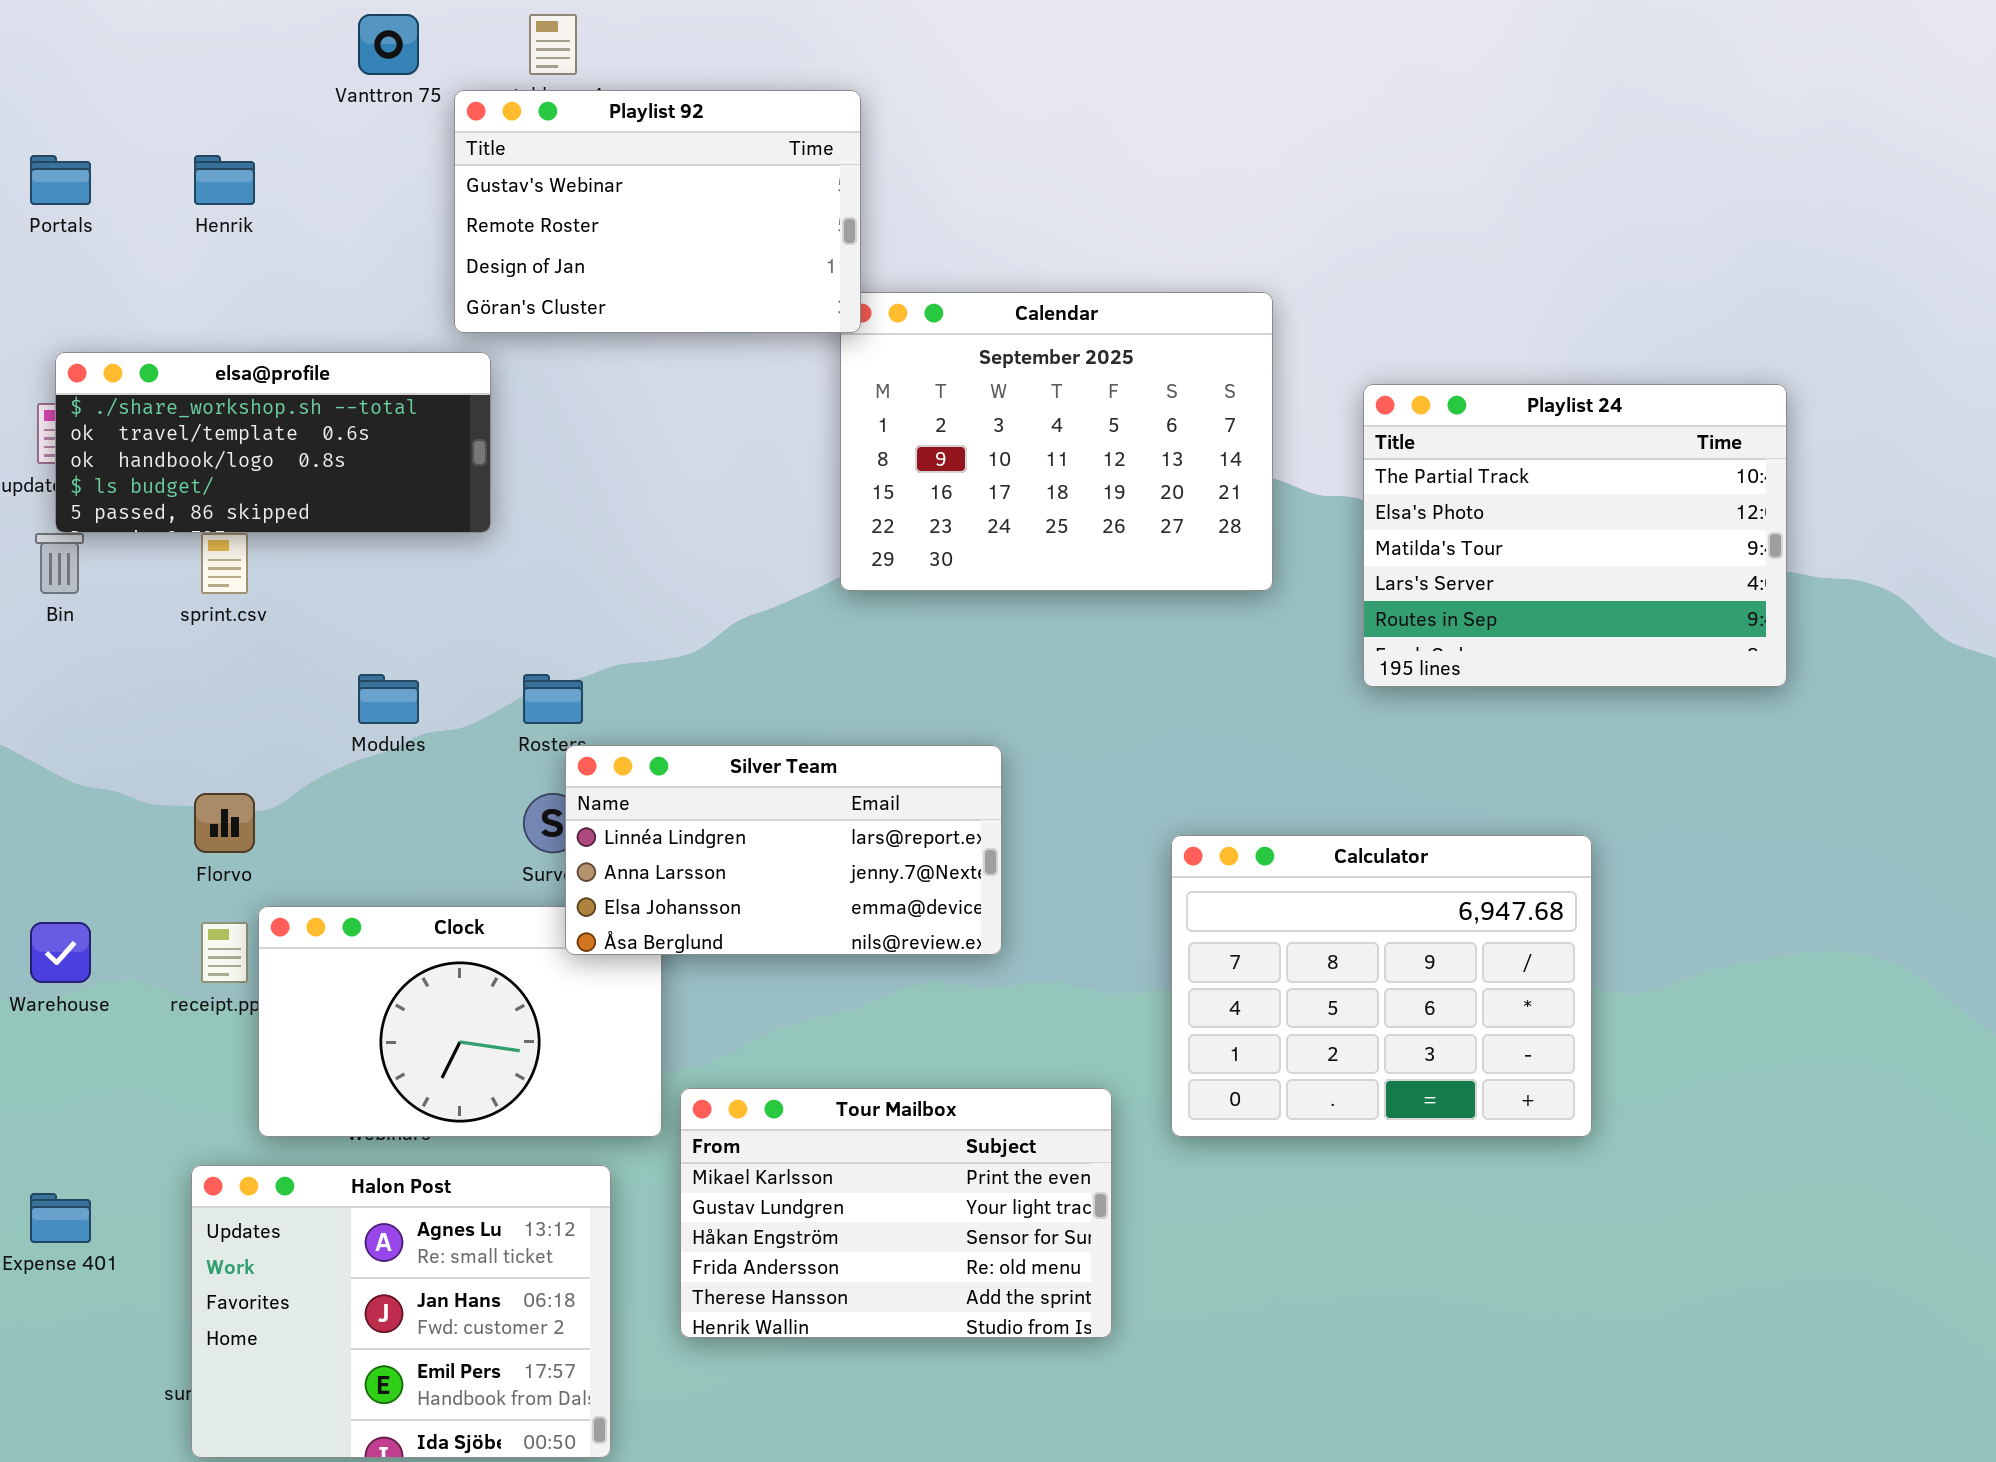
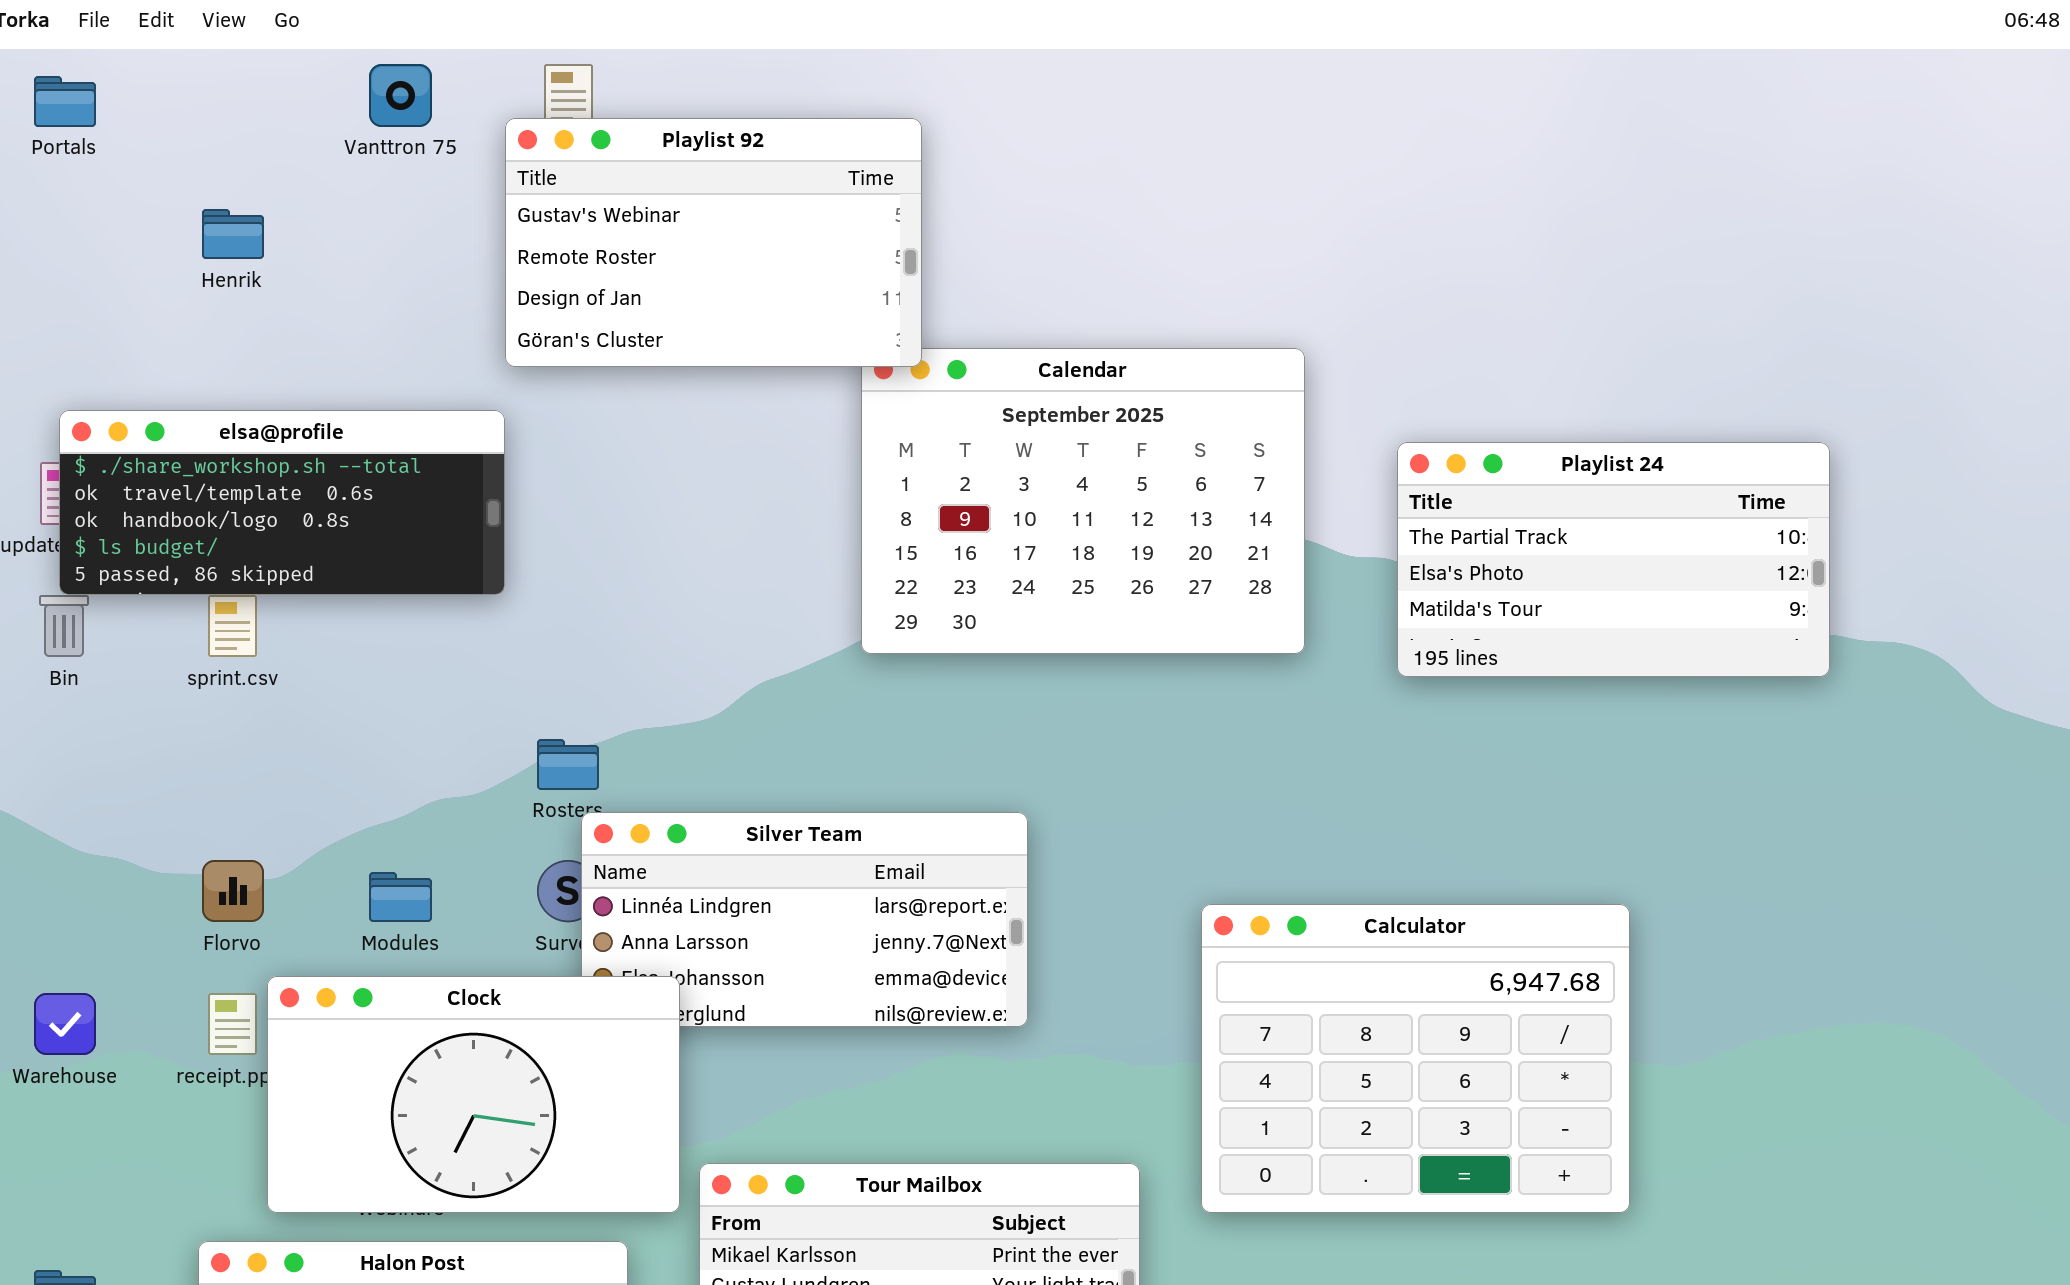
Playlist 92: [454,90,861,333] -> [505,118,922,367], moved
Portals: [30,155,91,205] -> [34,76,96,127], moved
Playlist 24: [1363,384,1787,687] -> [1397,442,1830,677], resized
Modules: [358,674,419,724] -> [369,872,432,922], moved
Clock: [258,906,662,1137] -> [267,976,680,1213], raised

